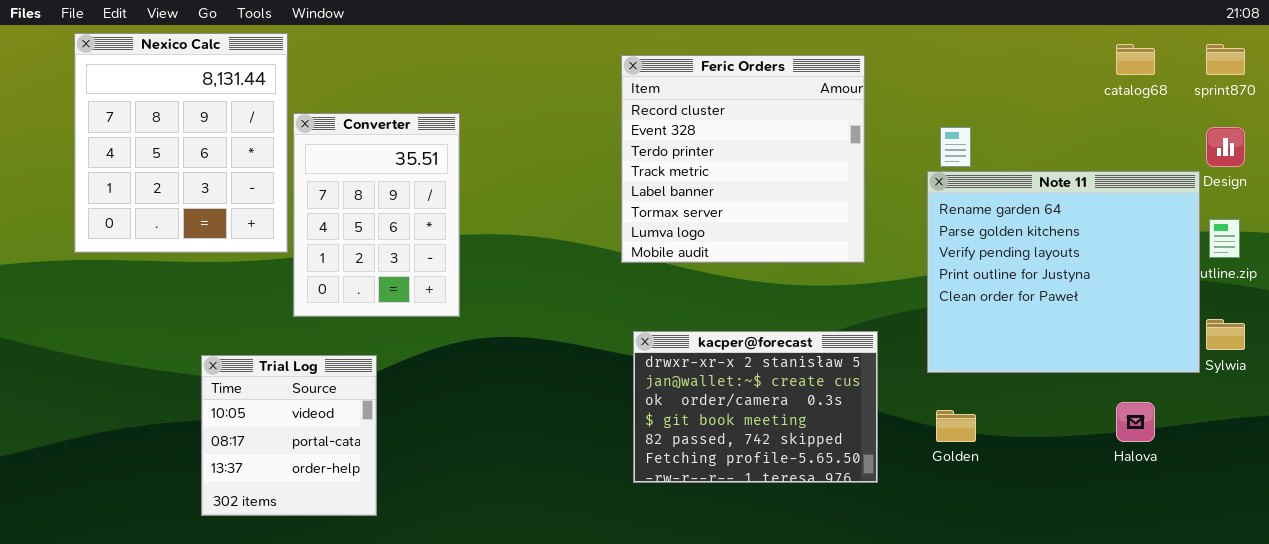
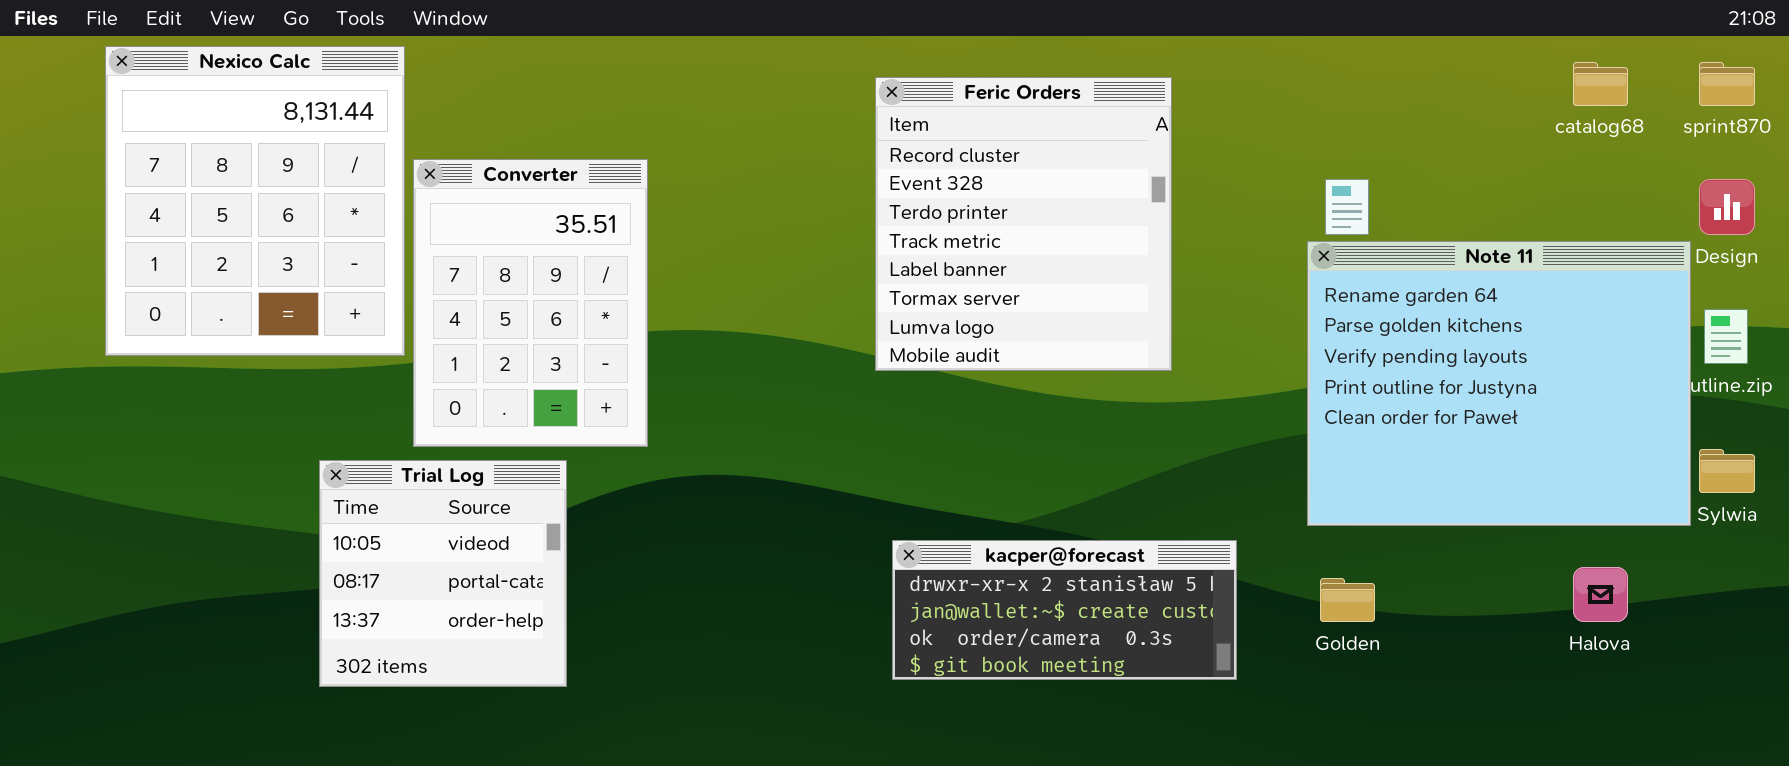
Feric Orders: [621,55,865,263] -> [875,77,1172,371], resized
kacper@forecast: [633,331,878,483] -> [892,540,1237,680], resized
Trial Log: [201,355,377,516] -> [319,460,567,687], moved

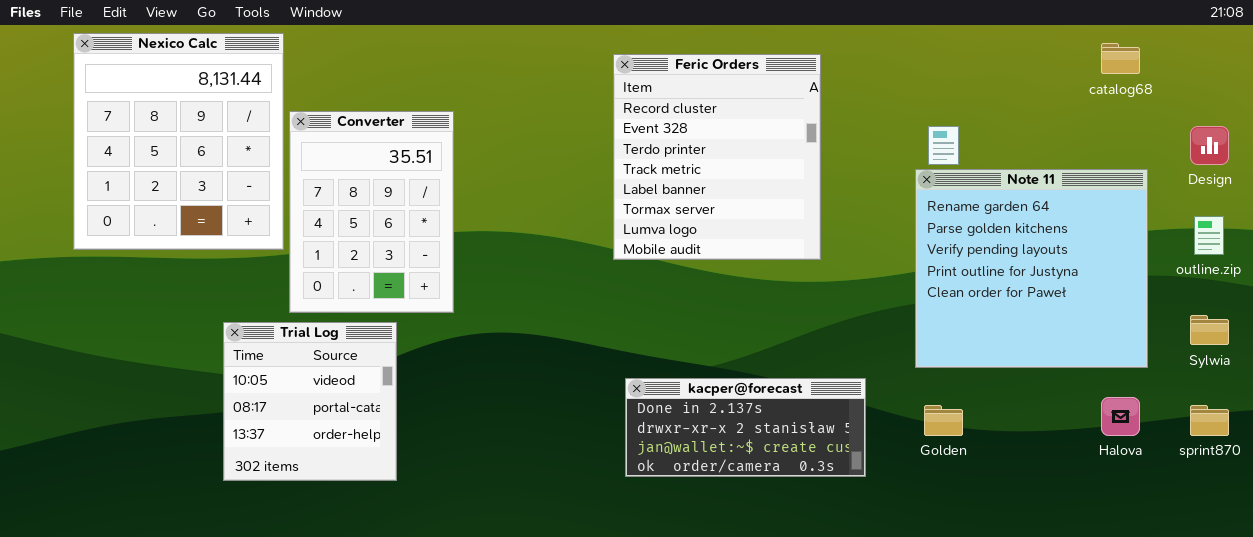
sprint870: [1699,62,1755,106] -> [1190,405,1229,436], moved
Note 11: [1307,241,1691,526] -> [915,169,1148,368], resized
kacper@forecast: [892,540,1237,680] -> [625,378,866,477], scrolled up 1 row

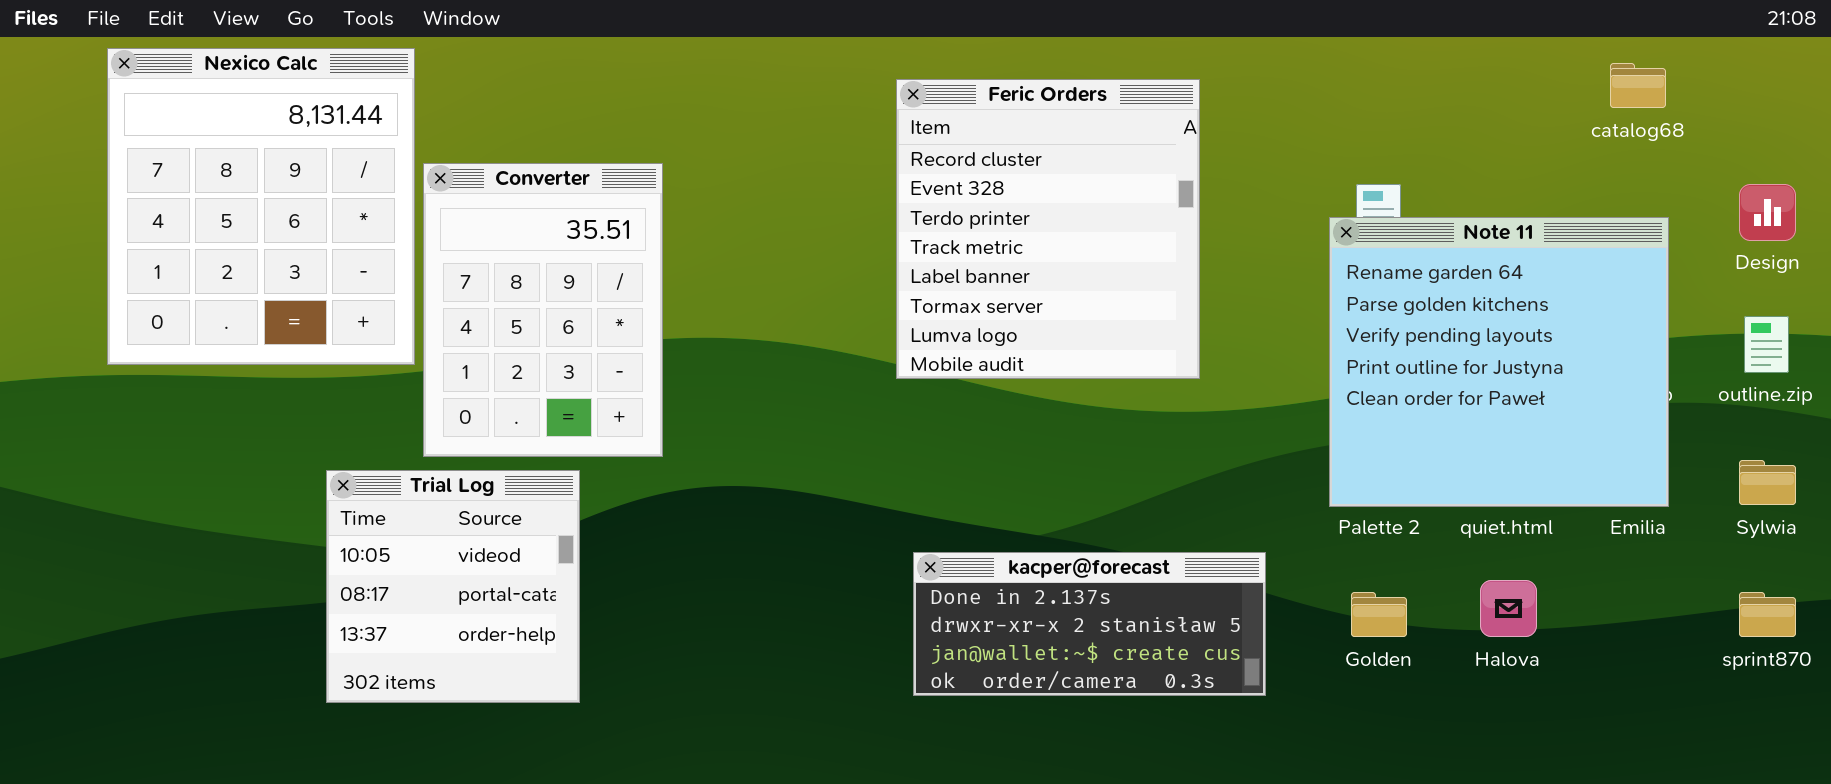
Note 11: [915,169,1148,368] -> [1329,217,1669,507], moved
Halova: [1101,397,1140,436] -> [1480,580,1537,637], moved

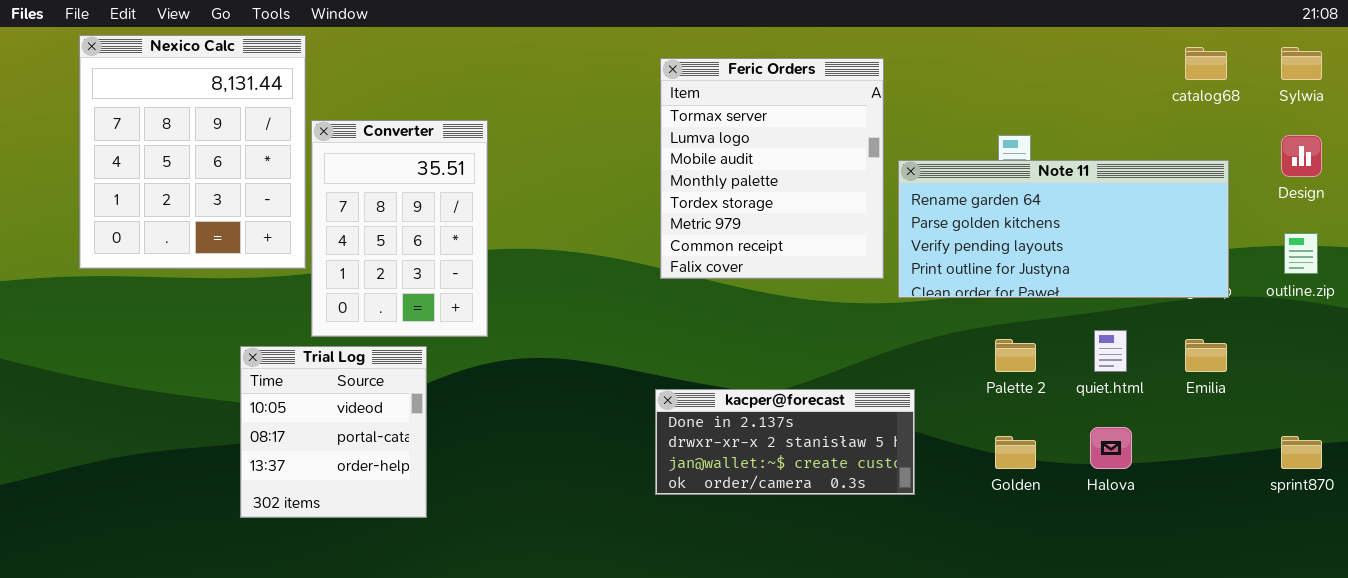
Feric Orders: [896,79,1200,379] -> [660,58,884,279], scrolled down 5 rows
Note 11: [1329,217,1669,507] -> [898,160,1229,298], resized
Sylwia: [1739,460,1796,505] -> [1281,47,1322,80], moved
kacper@forecast: [913,552,1266,696] -> [655,389,915,495], moved

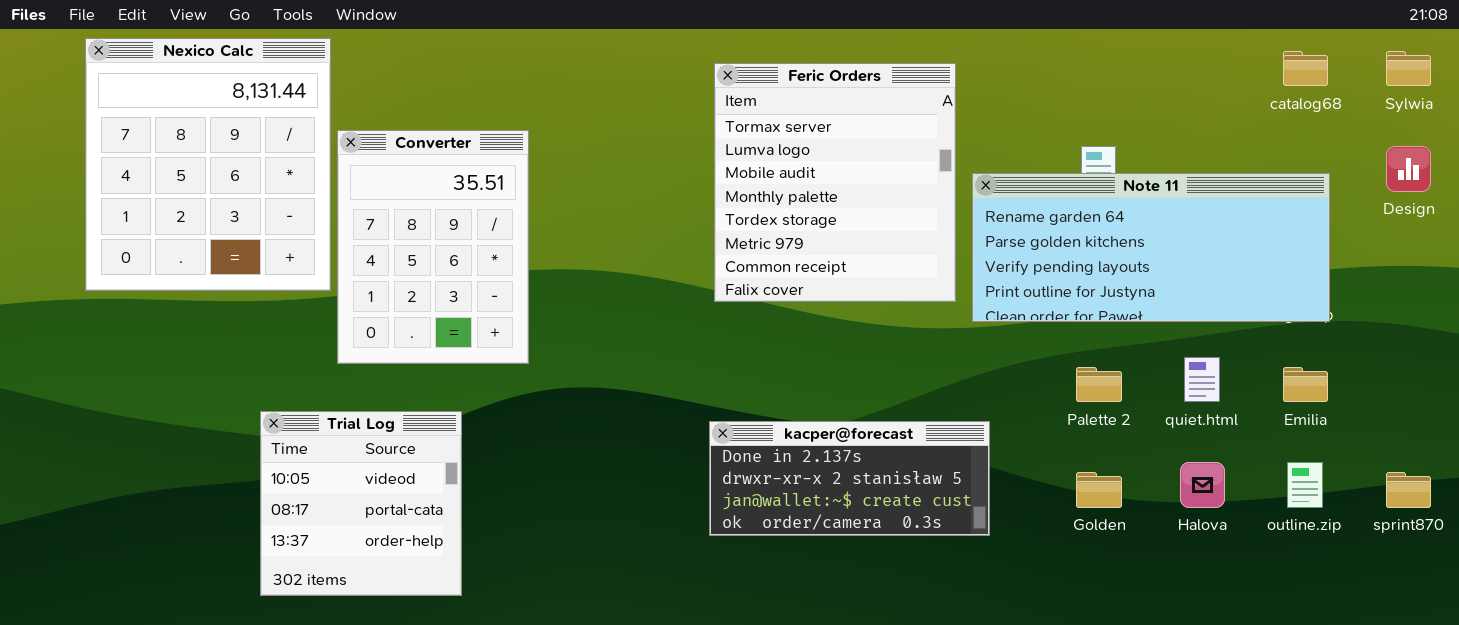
outline.zip: [1284,233,1318,274] -> [1287,462,1323,508], moved
Trial Log: [240,346,427,518] -> [260,411,462,596], moved

